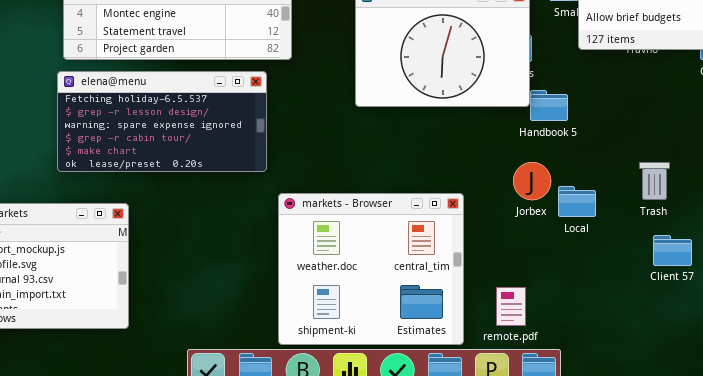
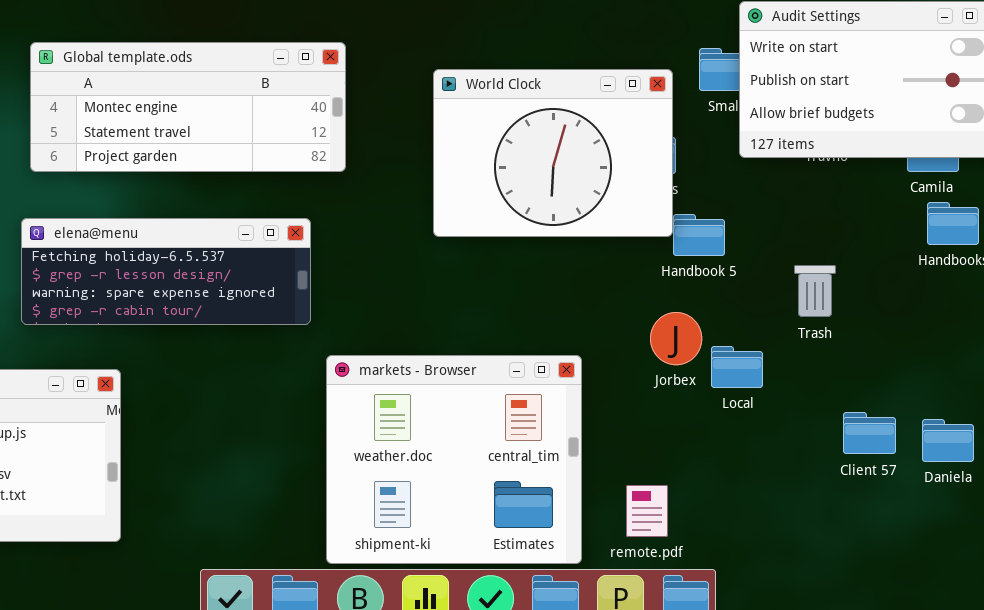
elena@menu: [57,71,267,172] -> [21,218,311,325], resized
Trash: [639,162,670,200] -> [794,265,836,317], moved

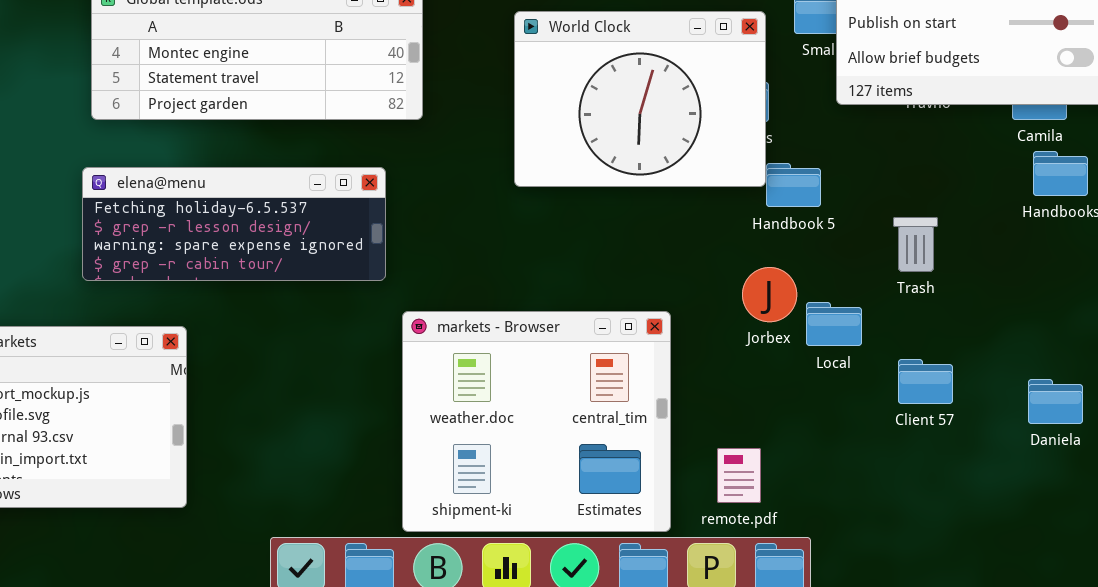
Client 57: [843,412,896,454] -> [898,359,953,404], moved

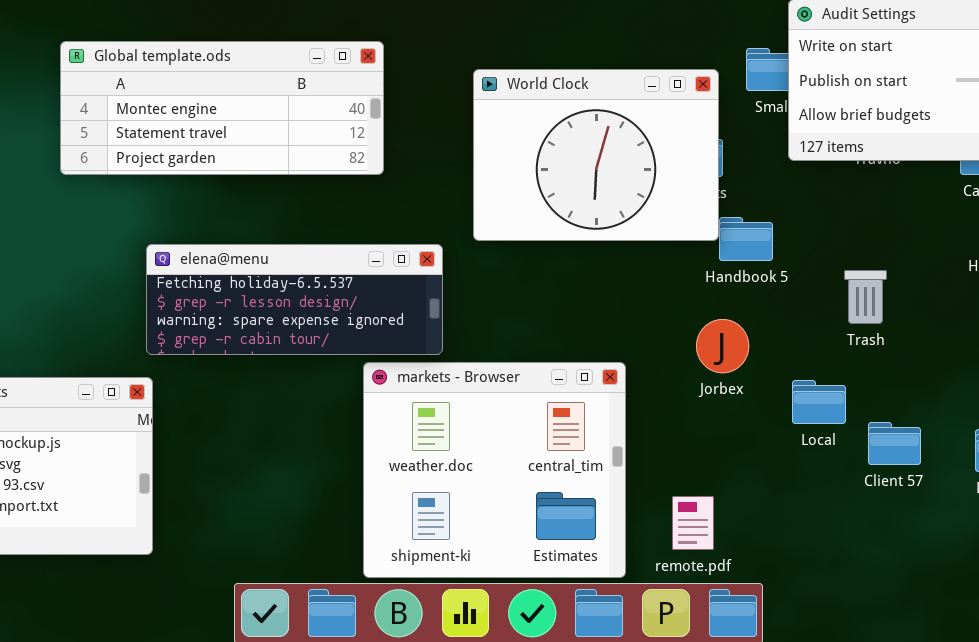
elena@menu: [82,167,386,281] -> [146,244,443,355], moved
Local: [806,302,862,346] -> [792,380,846,424], moved
Client 57: [898,359,953,404] -> [868,422,921,465], moved

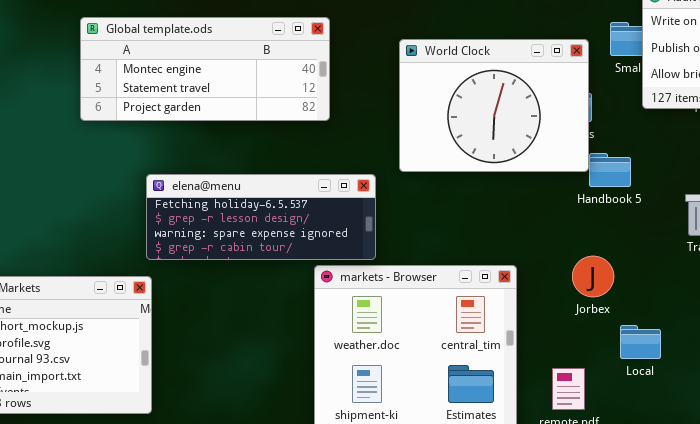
Jorbex: [696,319,749,373] -> [572,256,614,297], moved
Local: [792,380,846,424] -> [620,325,661,359], moved

